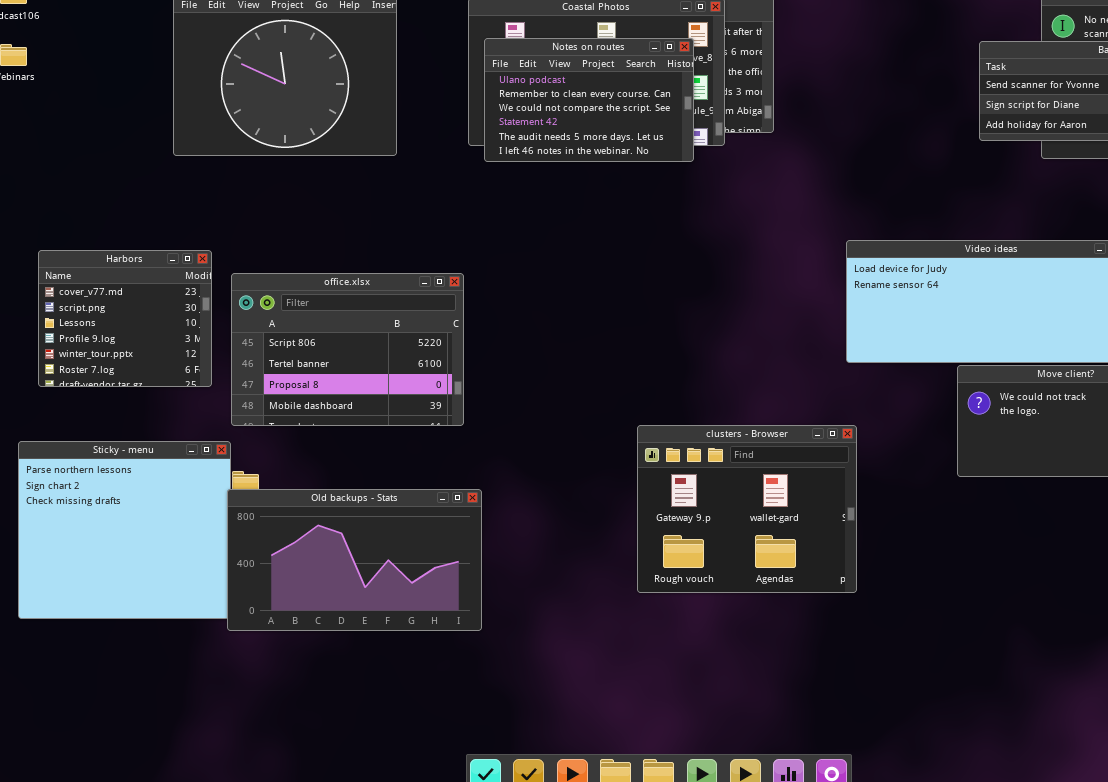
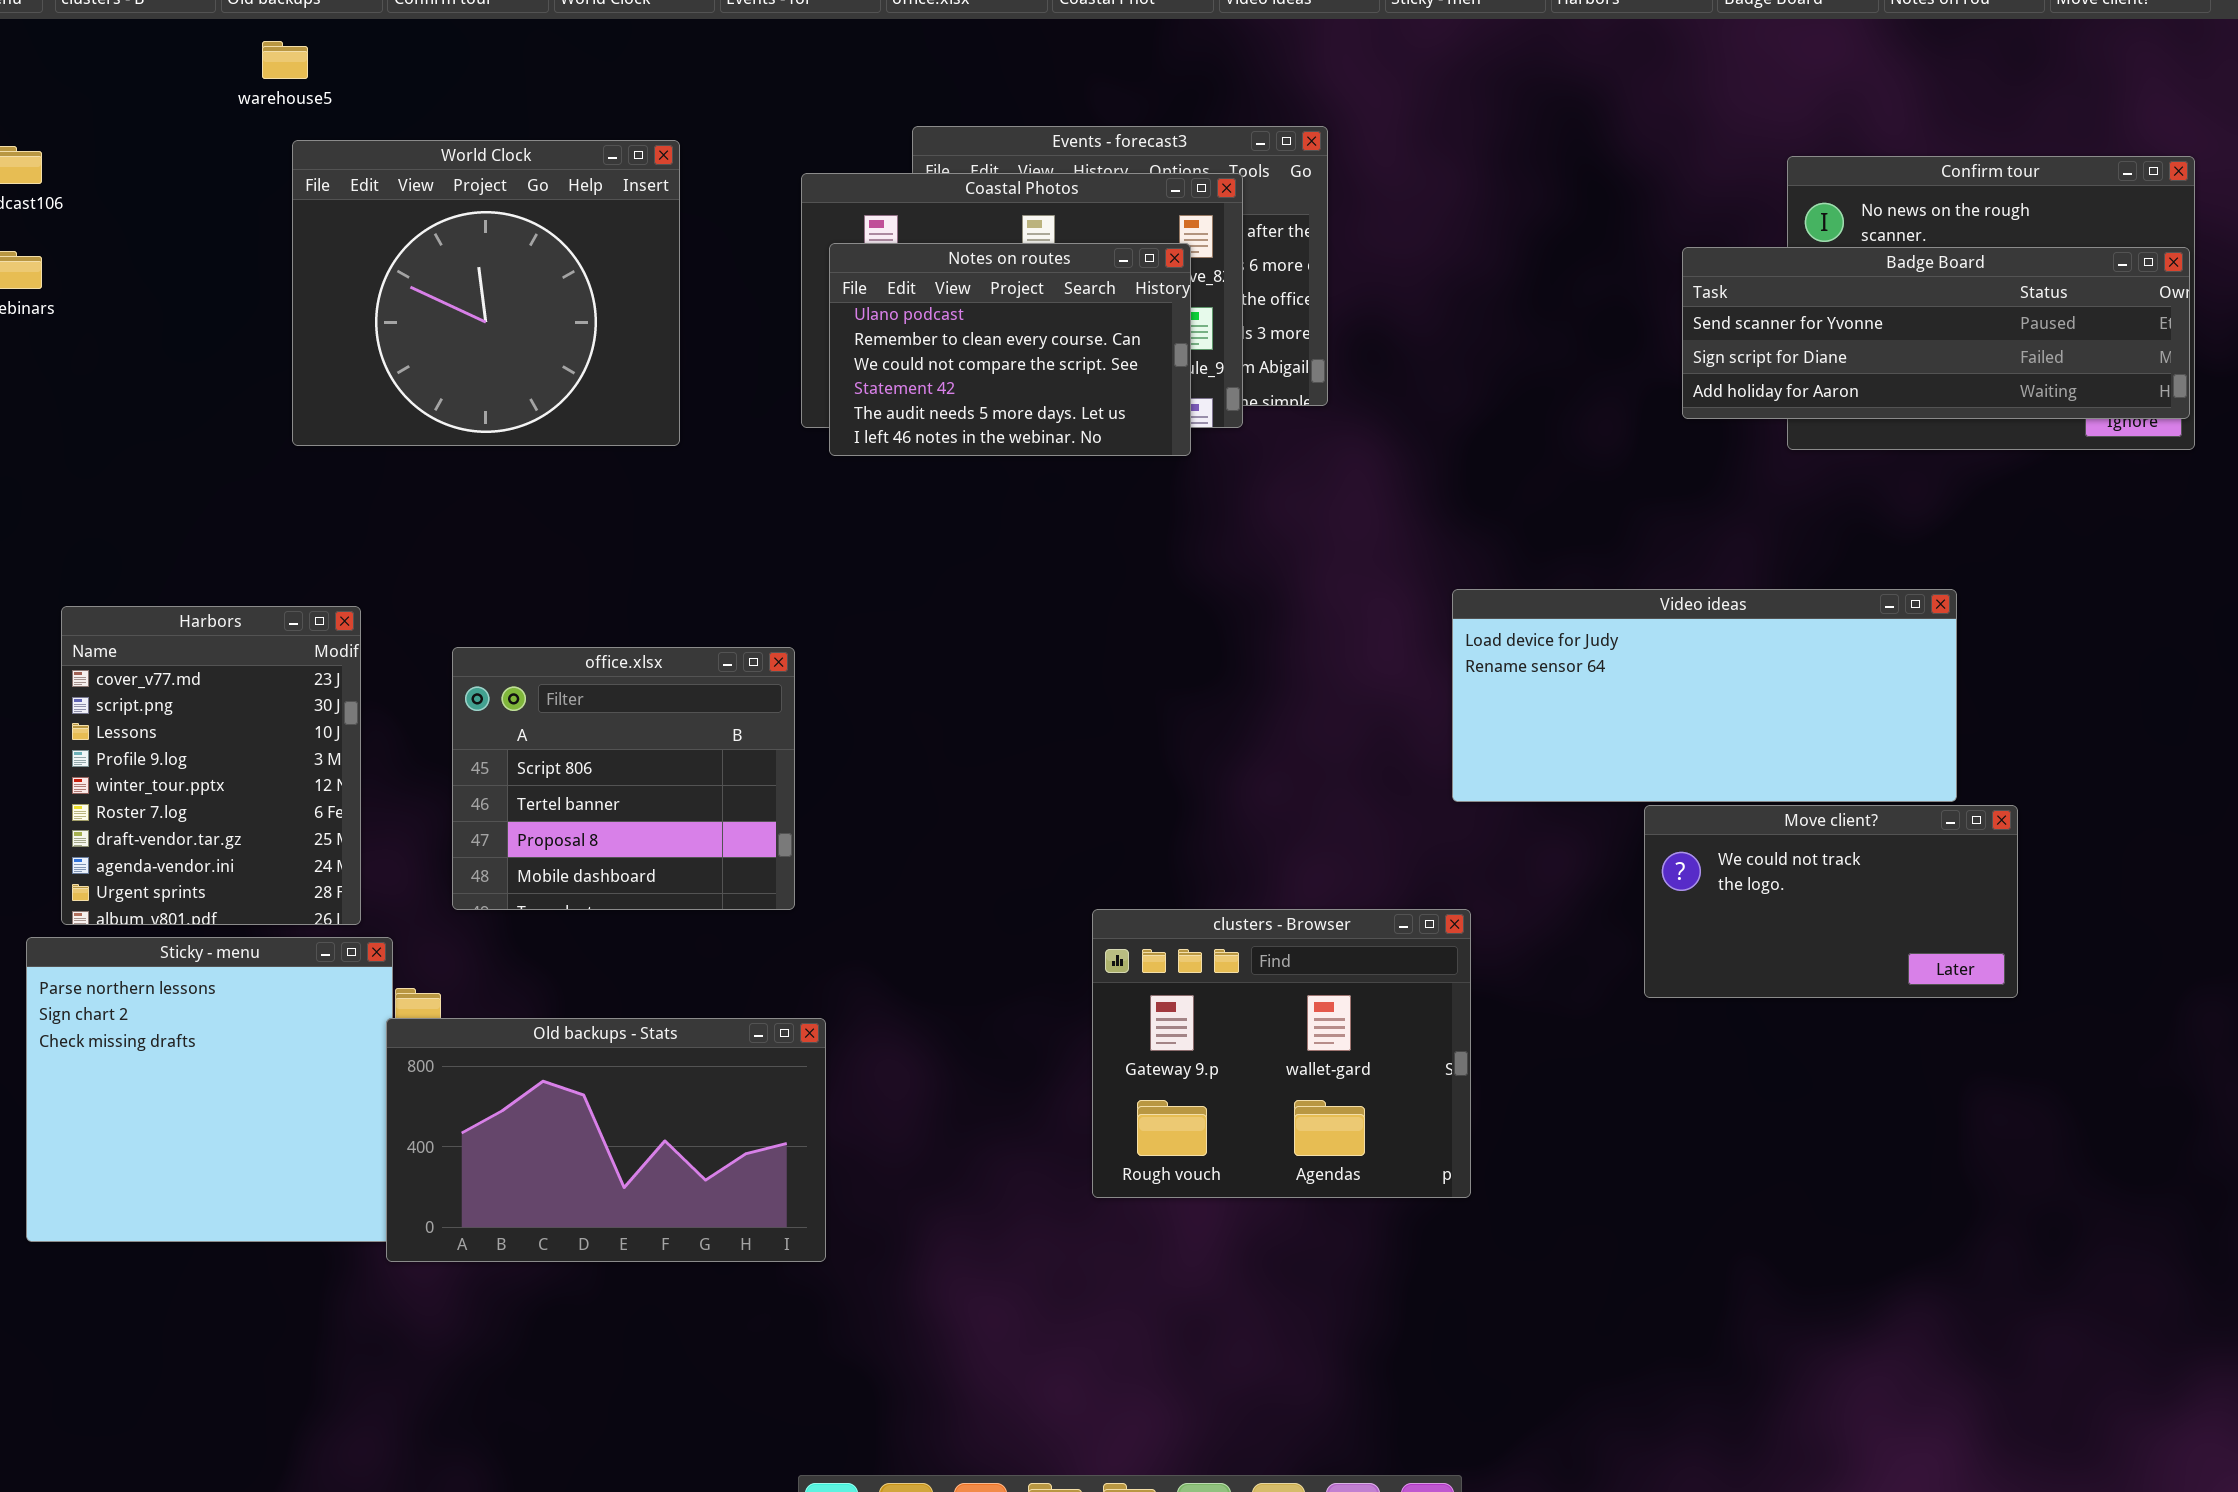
Harbors: [38,250,212,387] -> [61,606,361,925], resized
office.xlsx: [231,273,464,426] -> [452,647,795,910], resized

